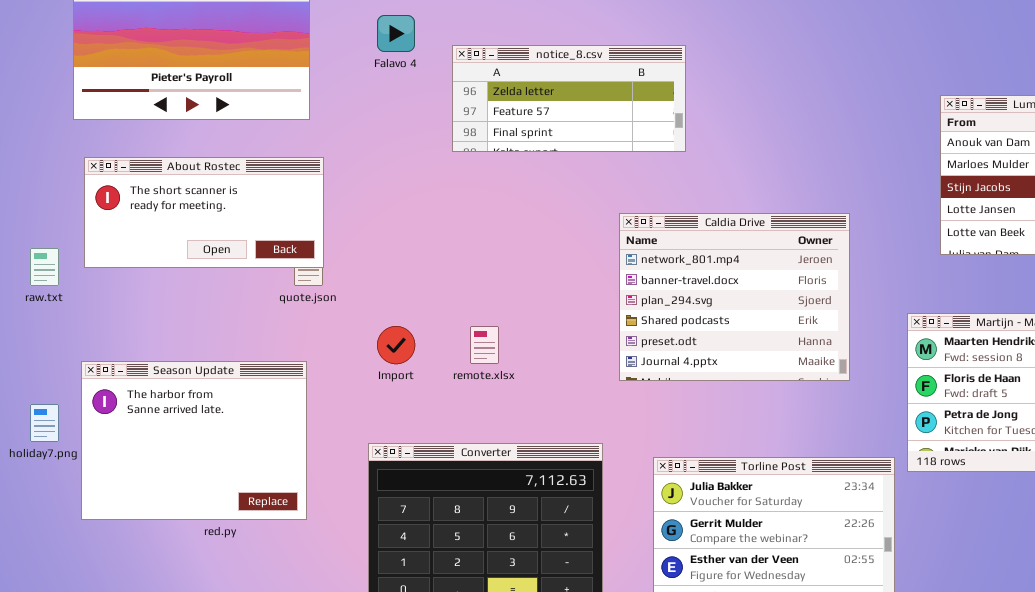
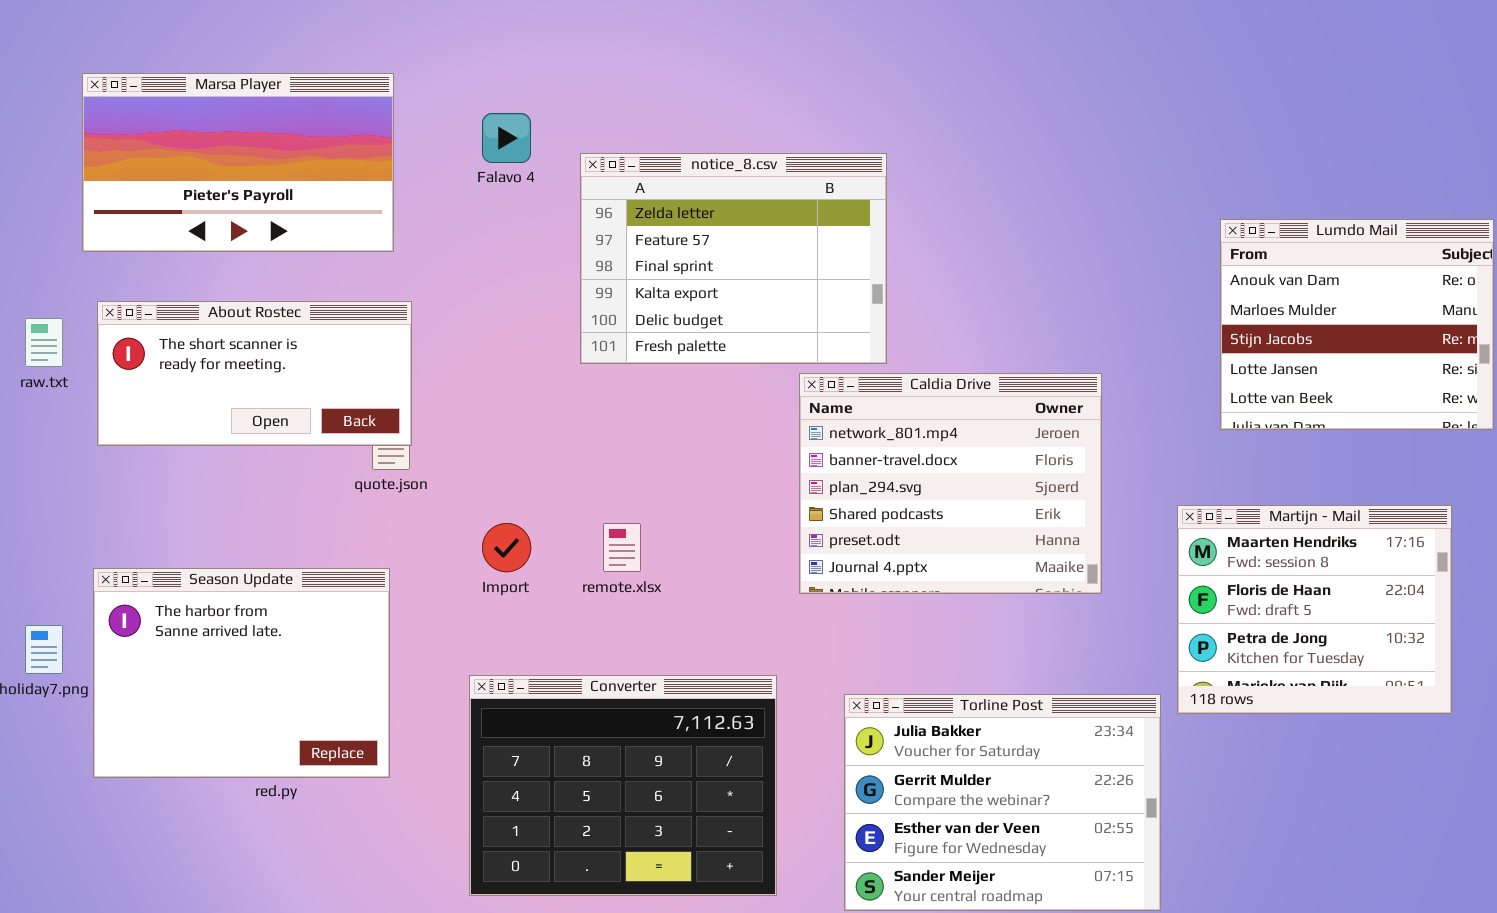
notice_8.csv: [452,45,686,152] -> [580,153,887,364], resized
raw.txt: [30,248,59,286] -> [25,318,63,367], moved

